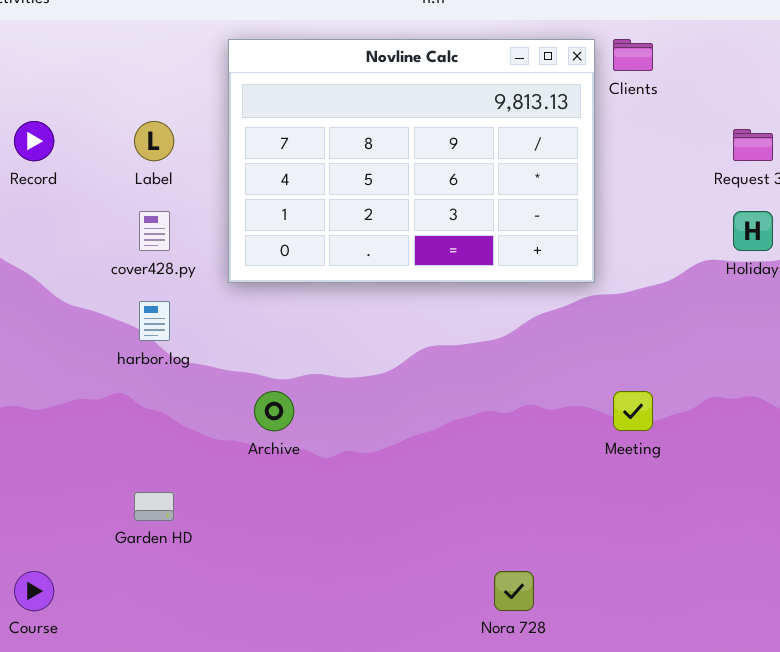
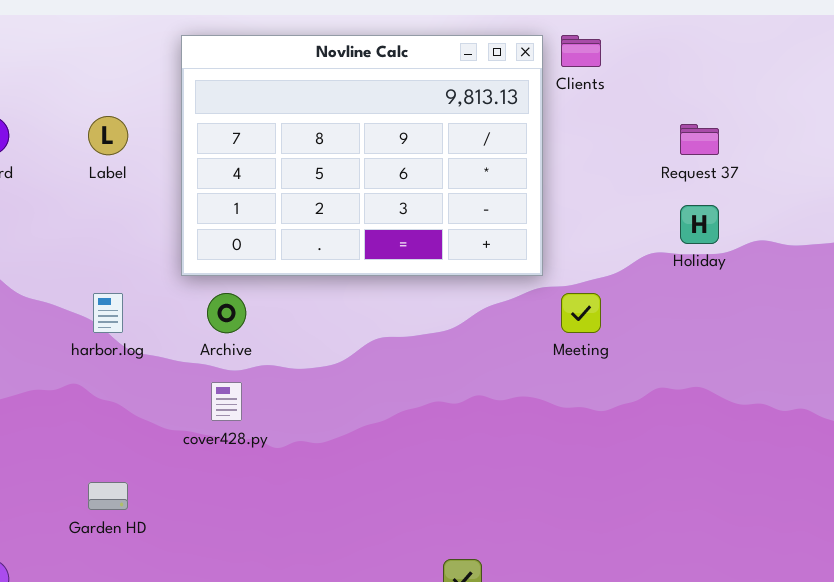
cover428.py: [139,211,170,251] -> [211,382,242,421], moved
Archive: [254,391,294,431] -> [207,293,246,333], moved
Meeting: [613,391,653,431] -> [561,293,601,333], moved

